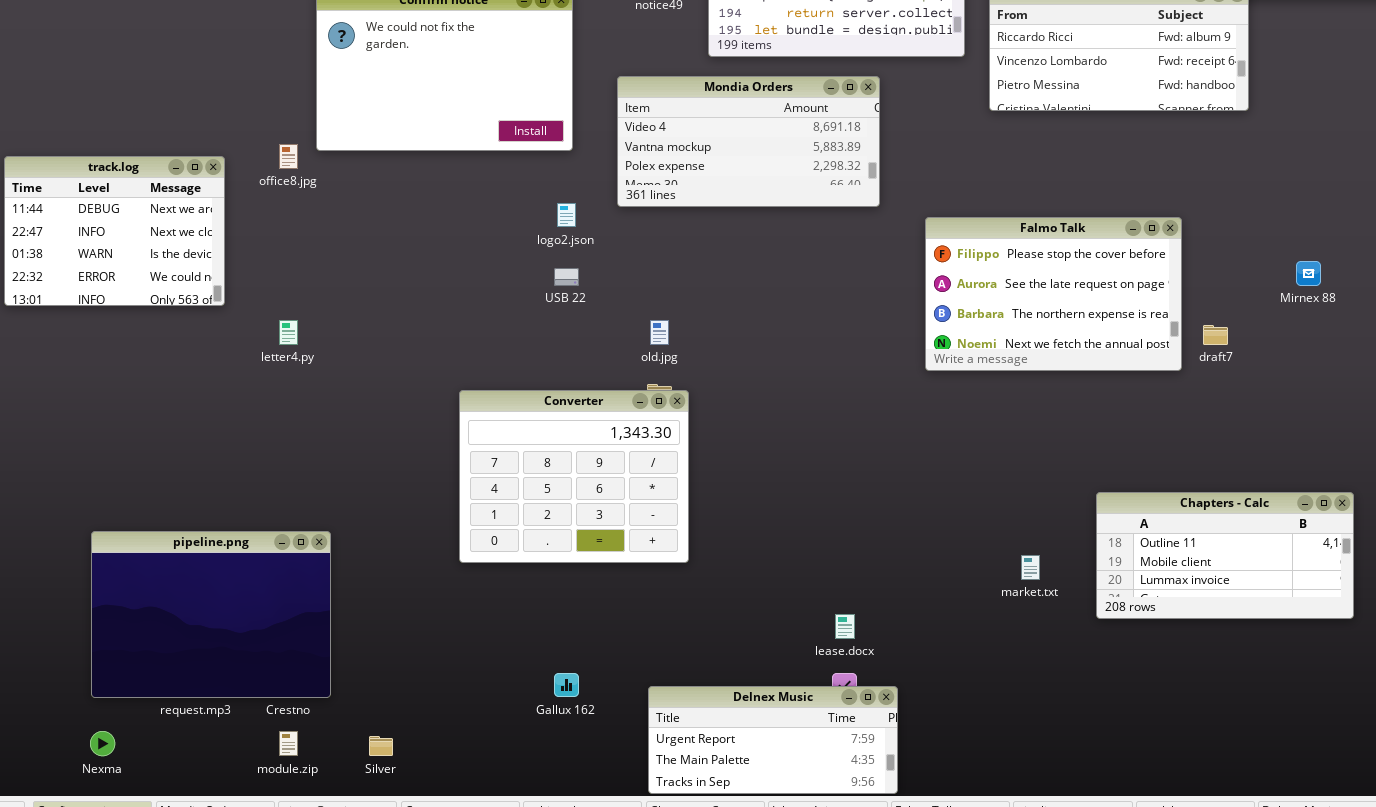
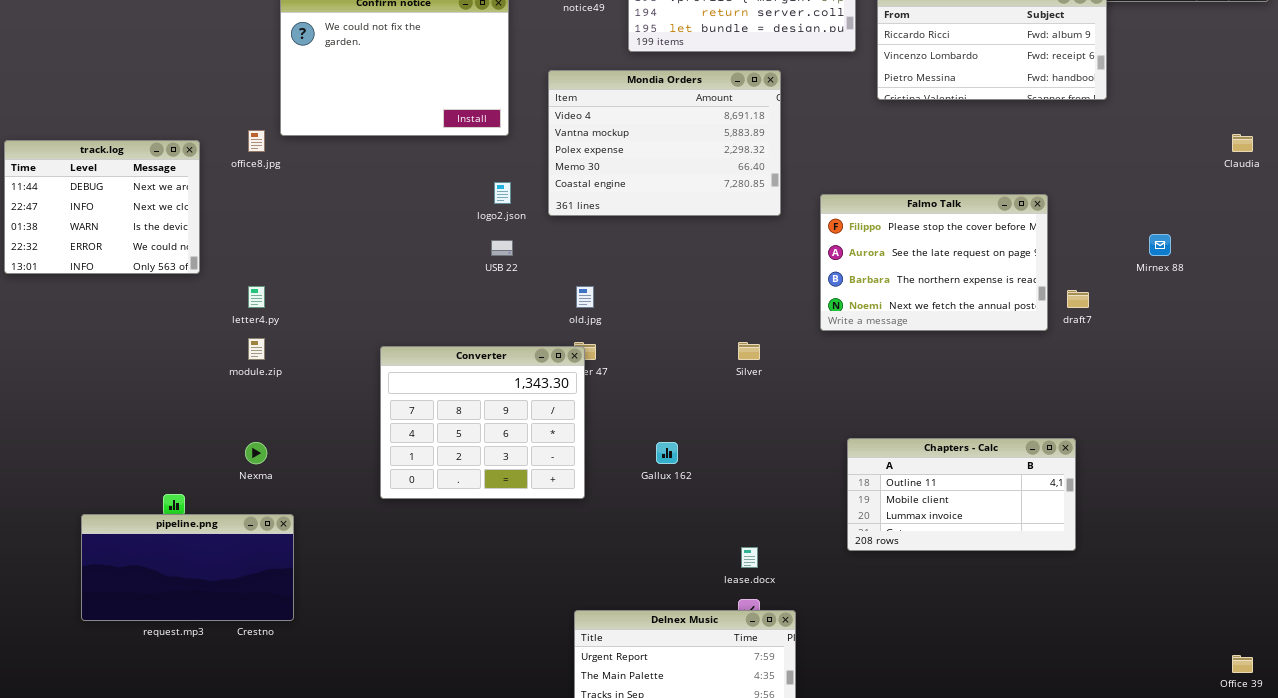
Mondia Orders: [617,76,880,207] -> [548,70,781,216], resized
Converter: [459,390,689,563] -> [380,346,585,499], moved
Chapters - Calc: [1096,492,1354,619] -> [847,438,1076,551], moved
pipeline.png: [91,531,331,698] -> [81,514,294,621], resized
Gallux 162: [554,673,579,697] -> [656,442,678,464], moved
Nexma: [90,731,115,756] -> [245,442,267,464], moved
module.zip: [279,731,298,756] -> [248,338,265,360], moved
Silver: [369,736,393,756] -> [738,342,760,360], moved

